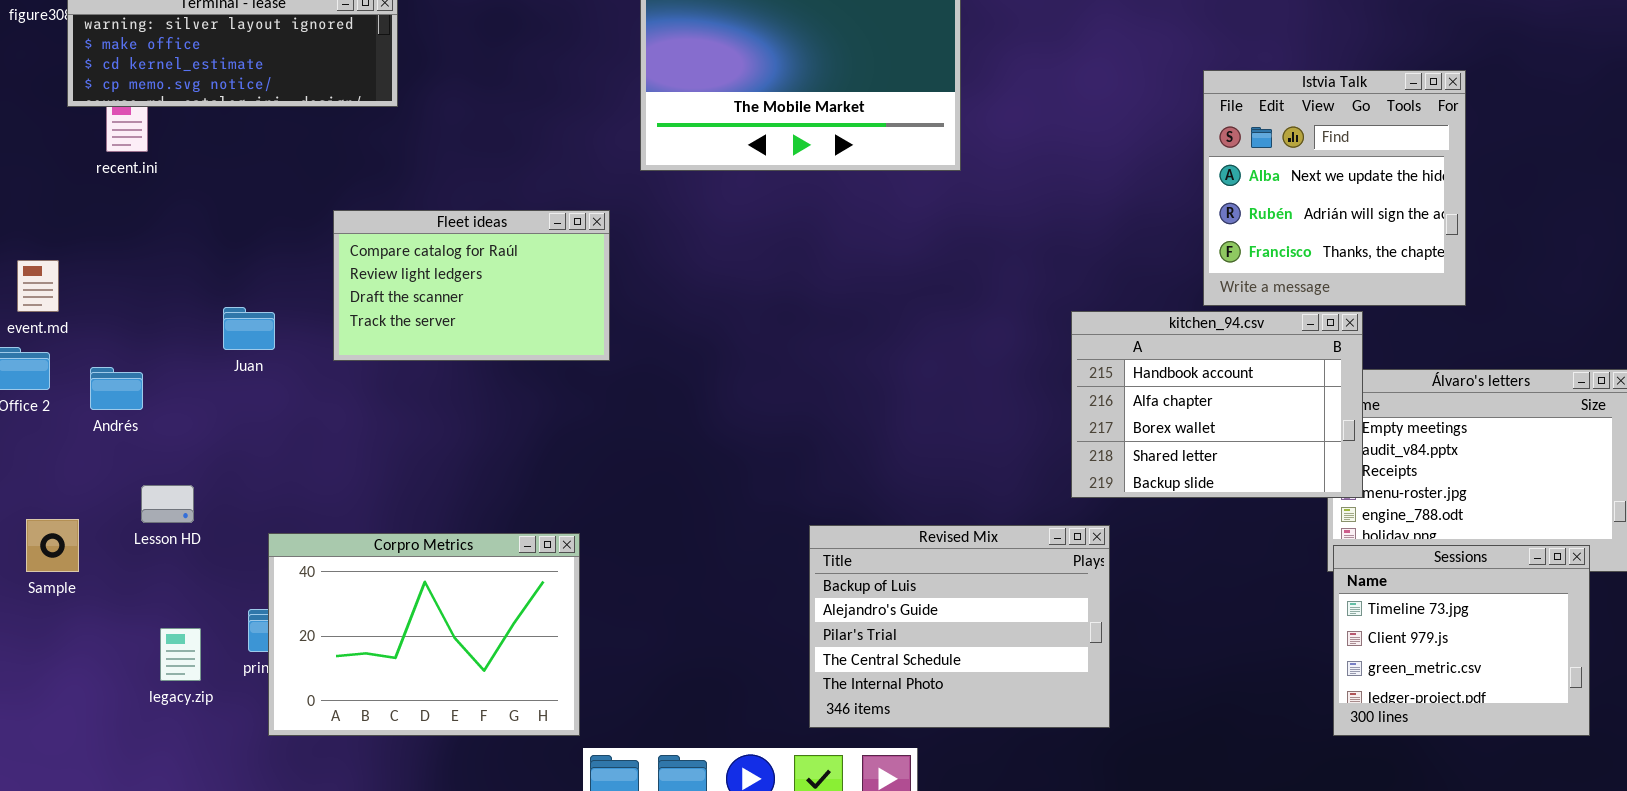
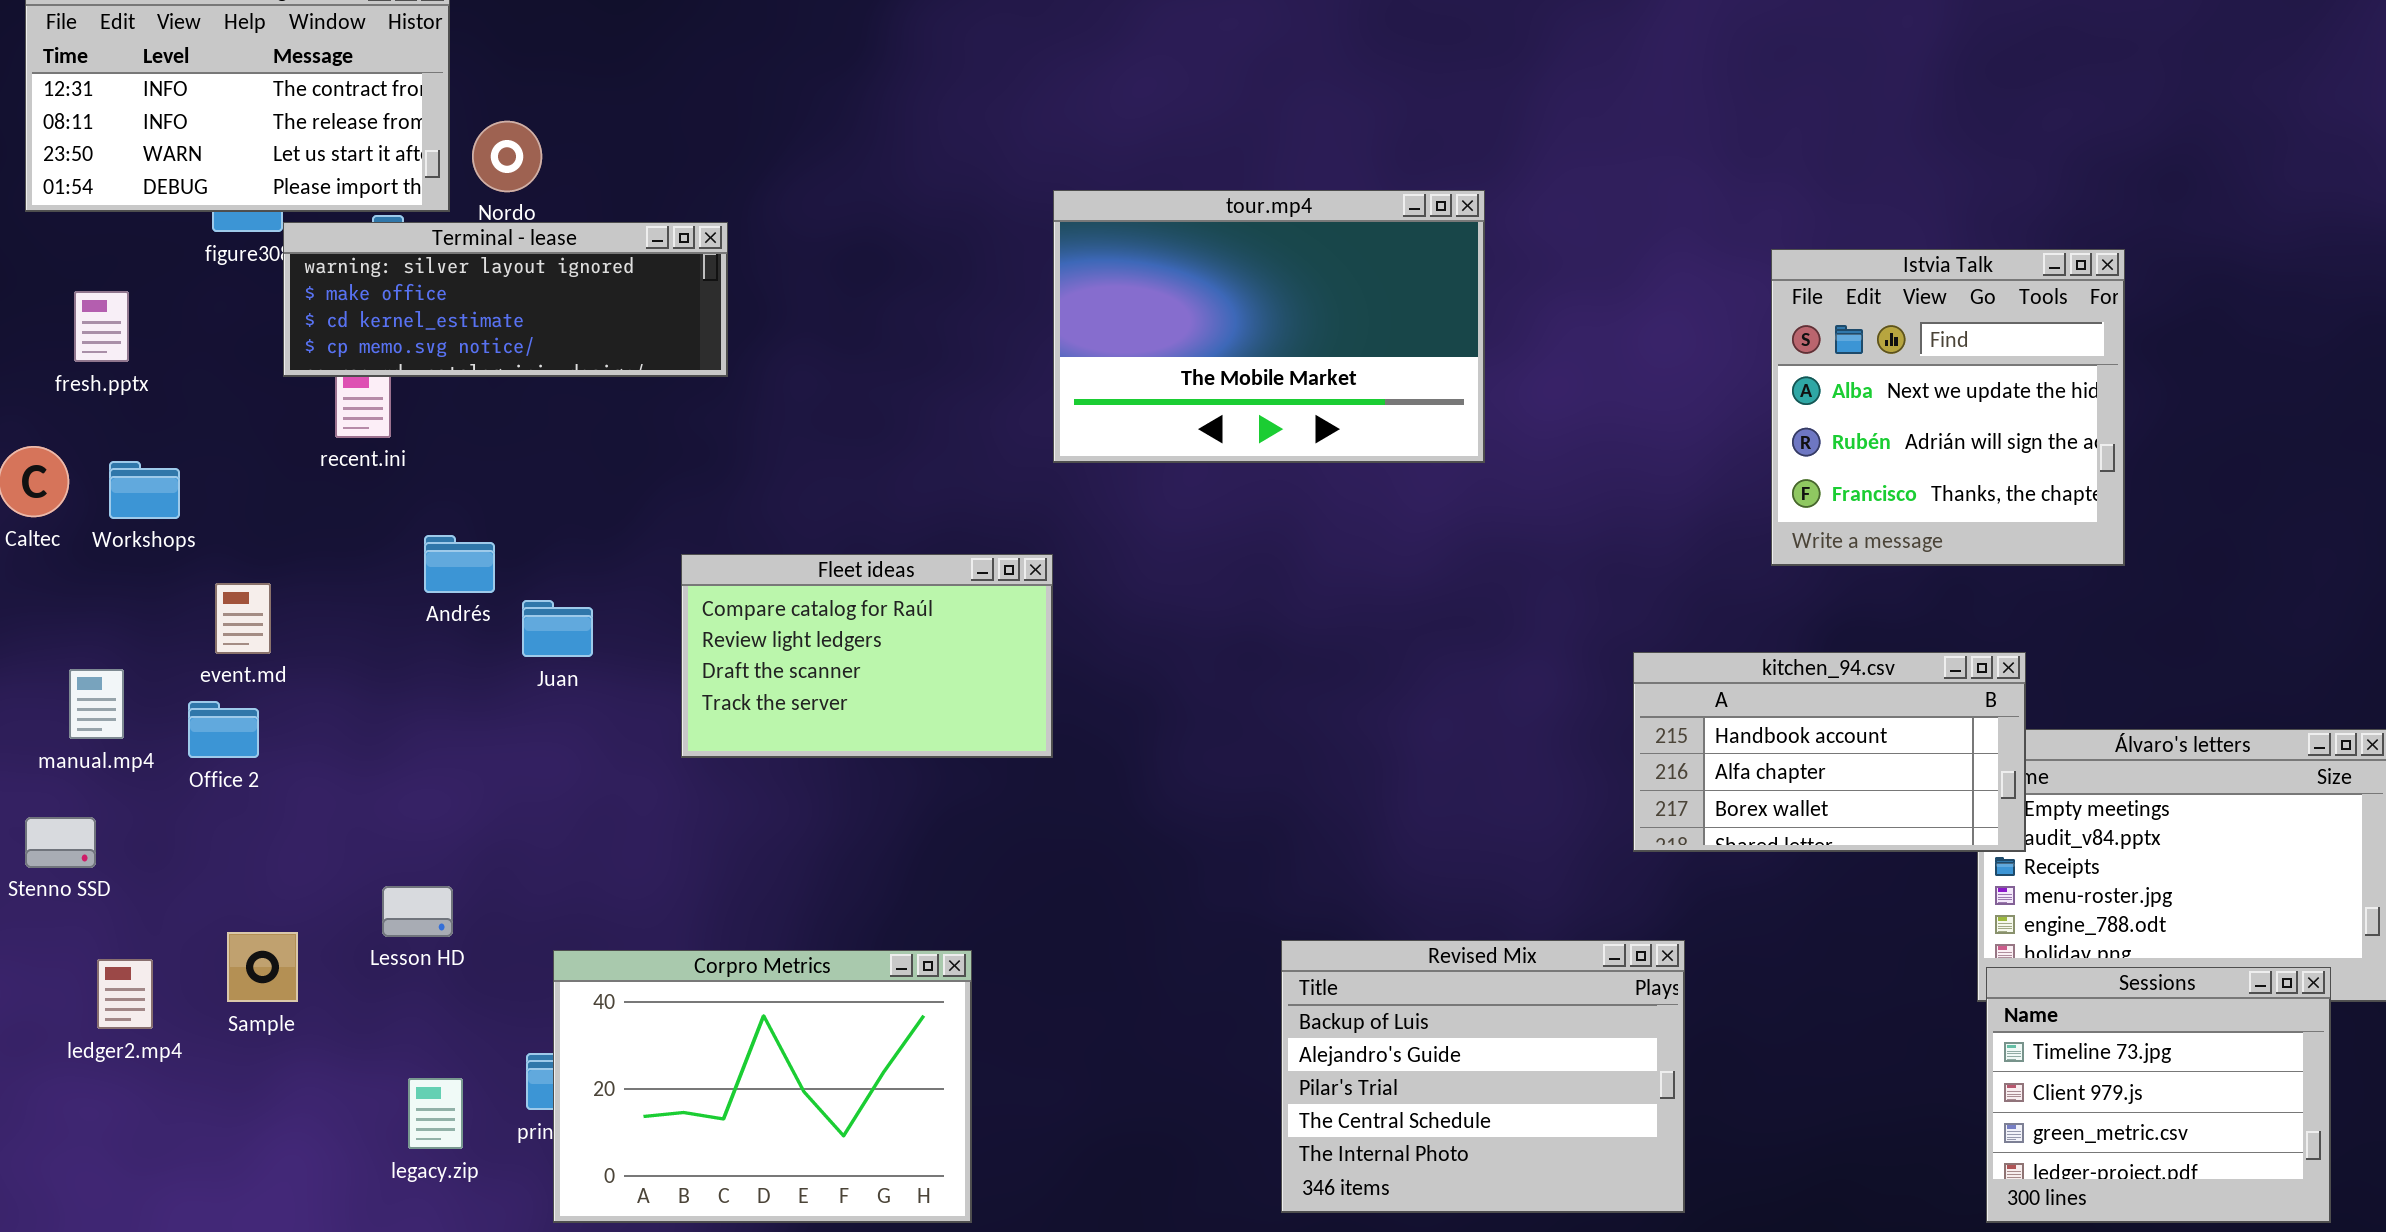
Istvia Talk: [1203,70,1466,306] -> [1771,249,2125,566], moved
Fleet ideas: [333,210,610,361] -> [681,554,1053,758], moved
Juan: [223,307,275,350] -> [522,600,593,657], moved
kitchen_94.csv: [1071,311,1363,498] -> [1633,652,2026,852], resized
Andrés: [90,367,143,410] -> [424,535,495,593], moved

